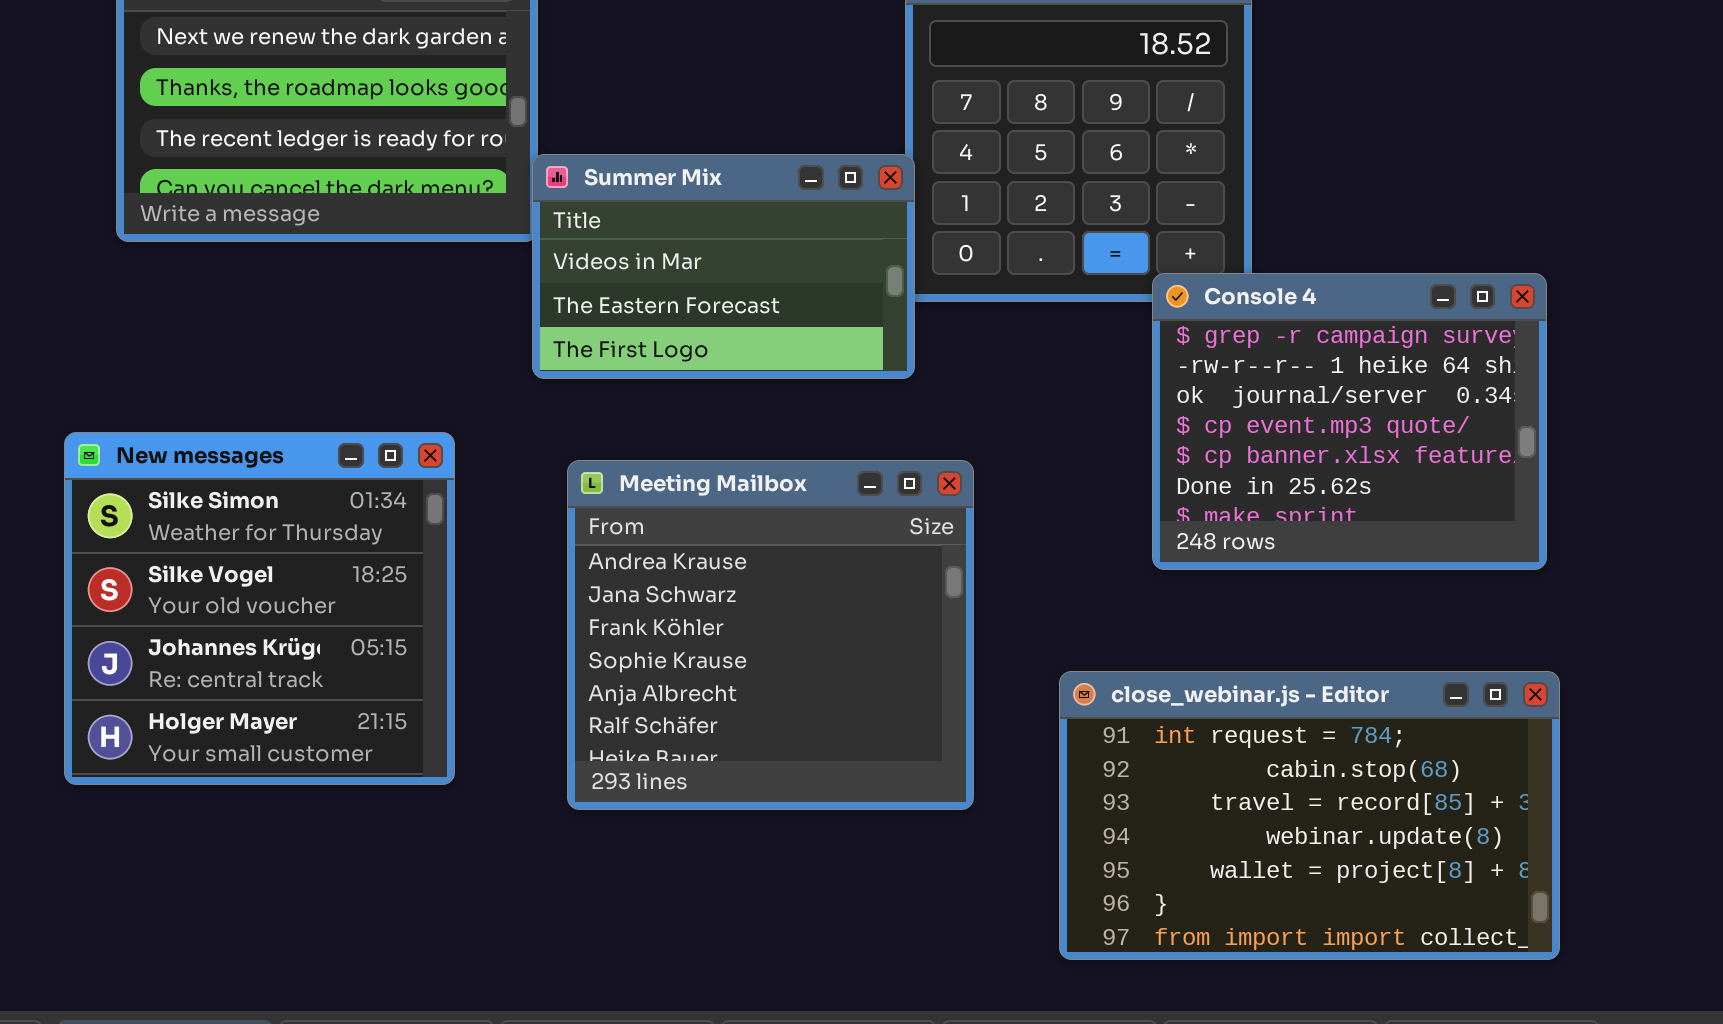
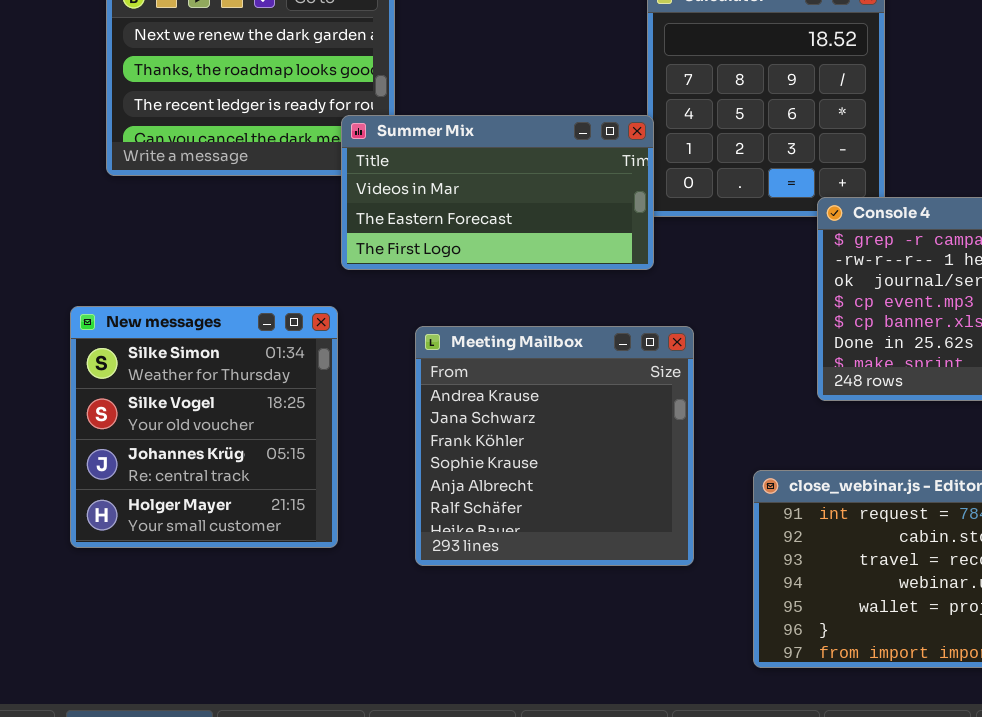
Summer Mix: [532,154,915,379] -> [341,115,654,270], resized

